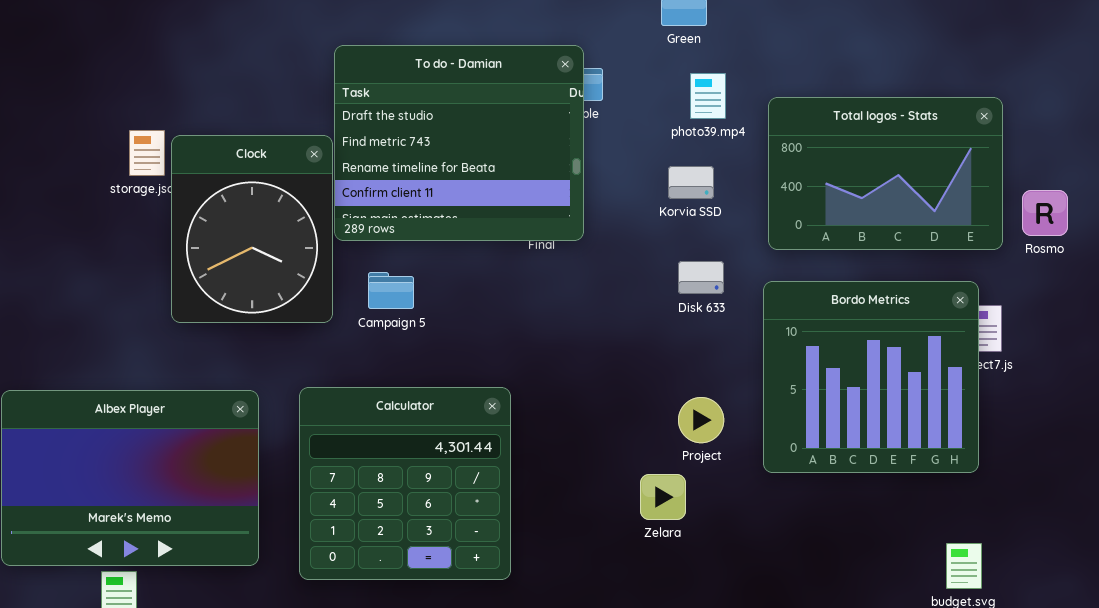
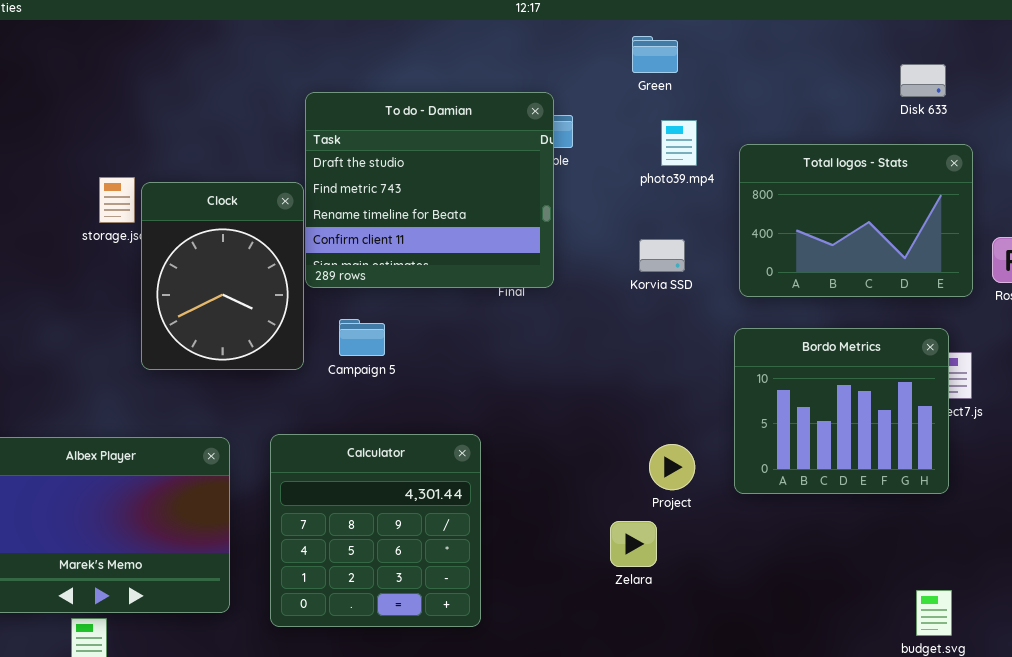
Korvia SSD: [668,166,714,199] -> [639,239,685,272], moved
Disk 633: [678,261,724,294] -> [900,64,946,97], moved
Bordo Metrics: [763,281,979,473] -> [734,328,949,494], resized

